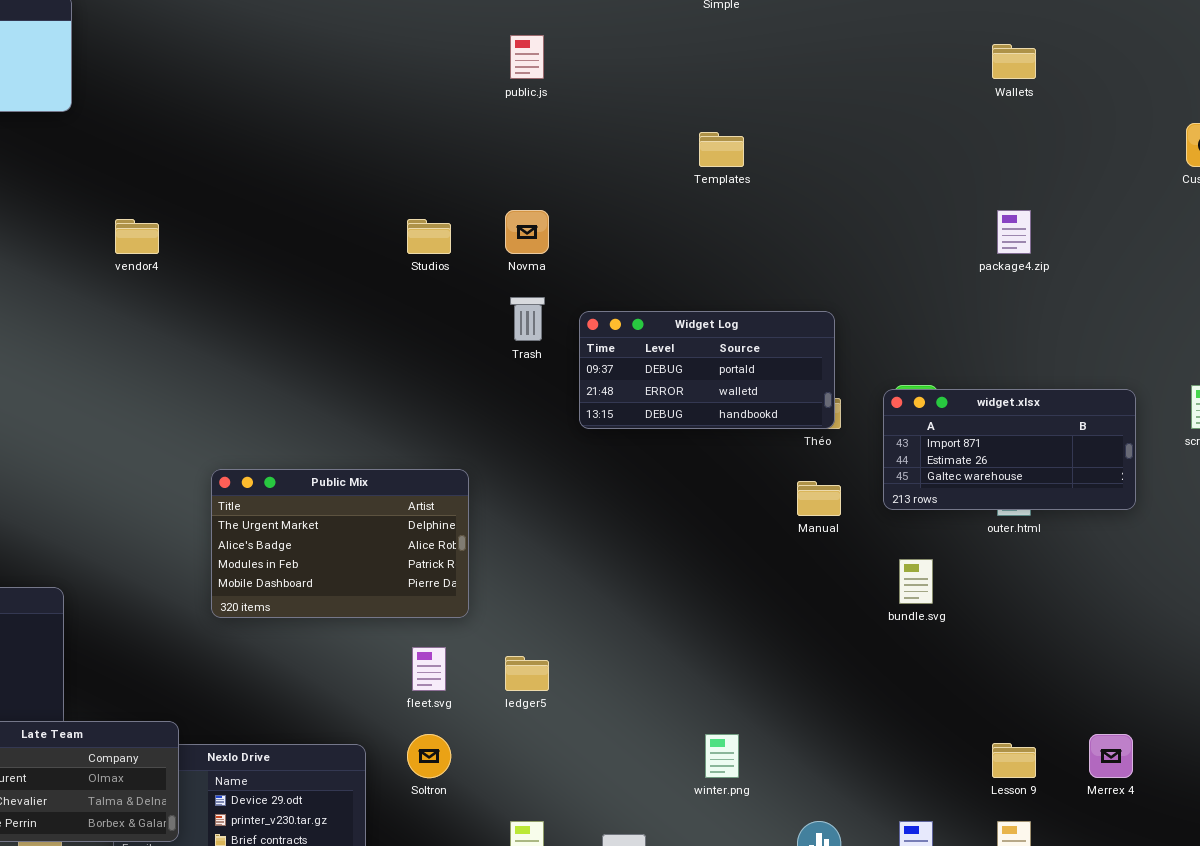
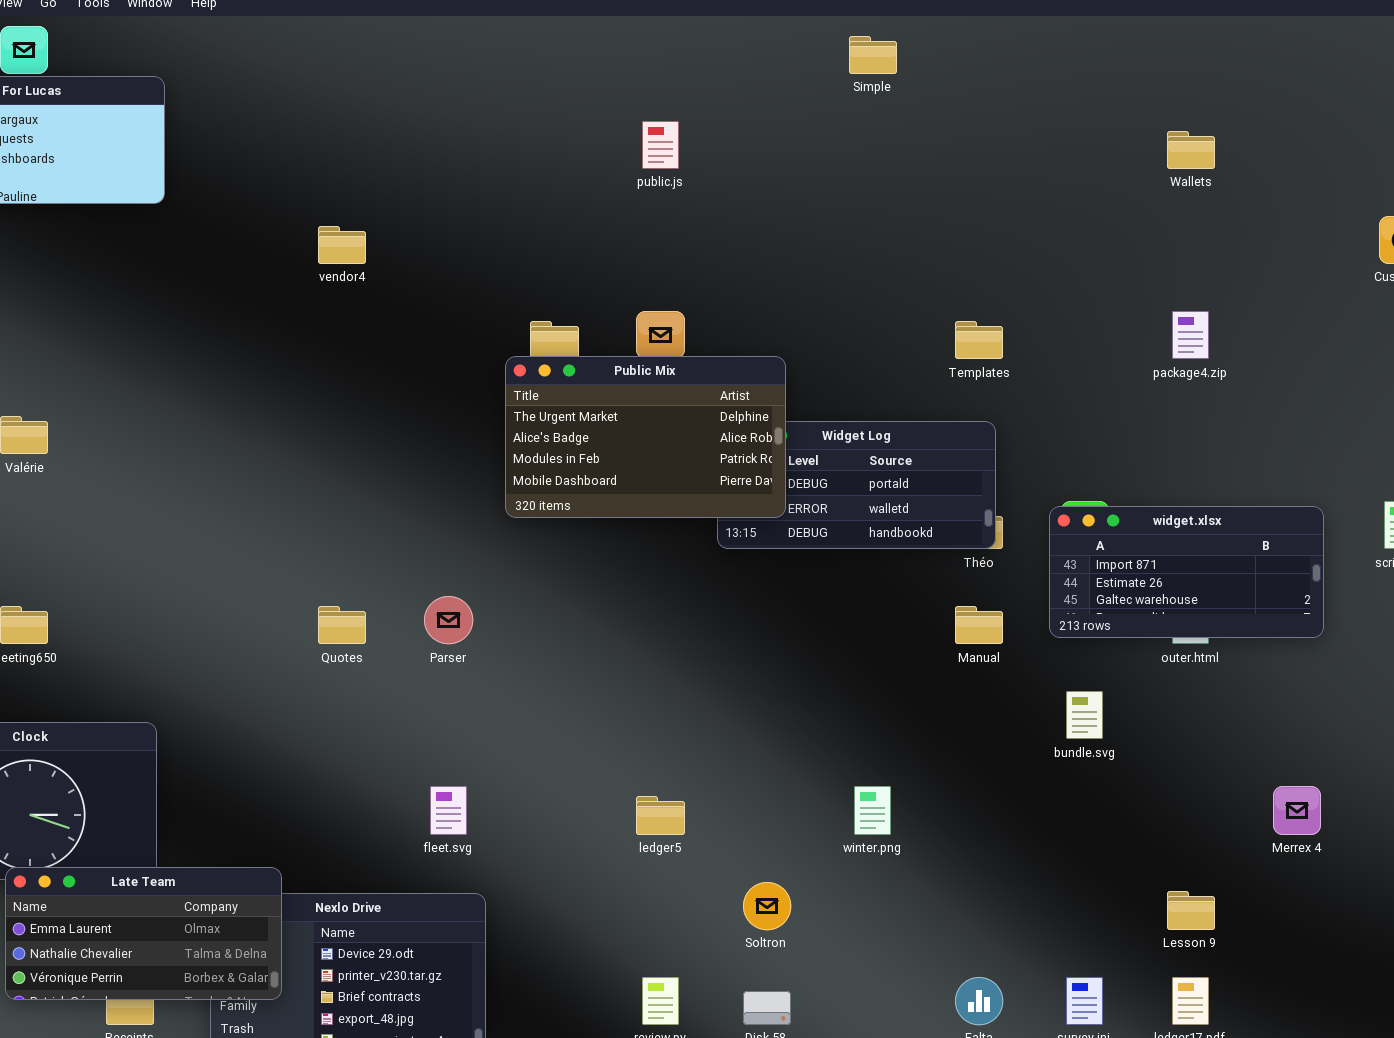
Templates: [699,132,744,167] -> [955,321,1003,359], moved
vendor4: [115,219,159,254] -> [318,226,366,264], moved
Public Mix: [211,469,469,618] -> [505,356,786,518], moved
fleet.svg: [412,647,446,691] -> [430,786,467,835], moved
Soltron: [407,734,451,778] -> [743,882,791,930], moved
winter.png: [705,734,739,778] -> [854,786,891,835], moved
Merrex 4: [1089,734,1133,778] -> [1273,786,1321,835], moved

